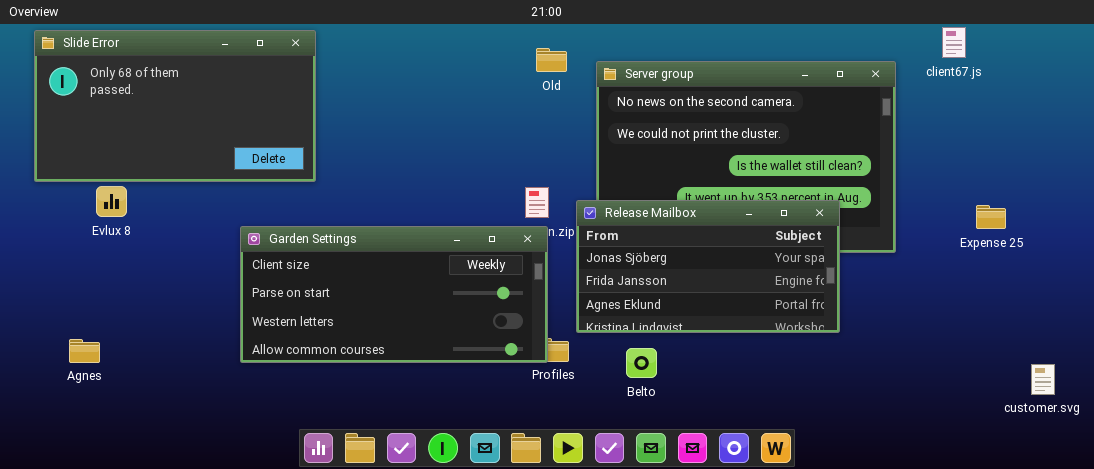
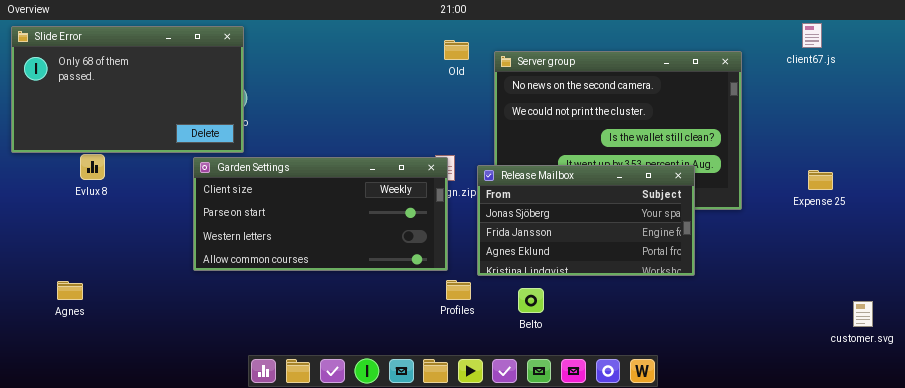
client67.js: [942,27,966,58] -> [802,23,822,48], moved
Slide Error: [34,30,316,182] -> [11,26,244,153], moved
Garden Settings: [240,226,548,363] -> [193,157,448,271], moved

